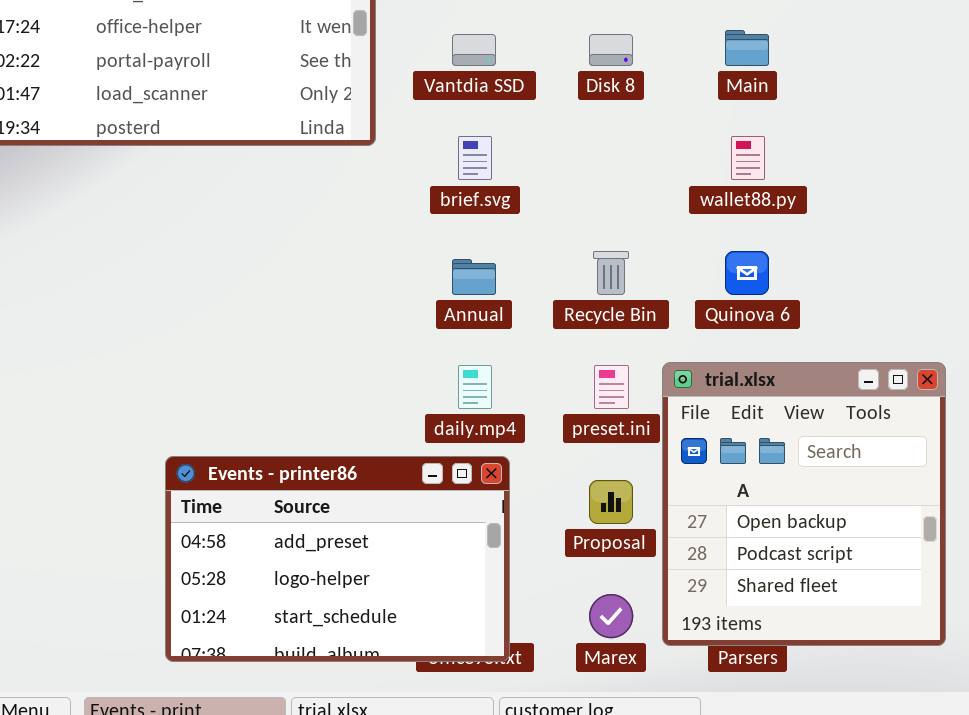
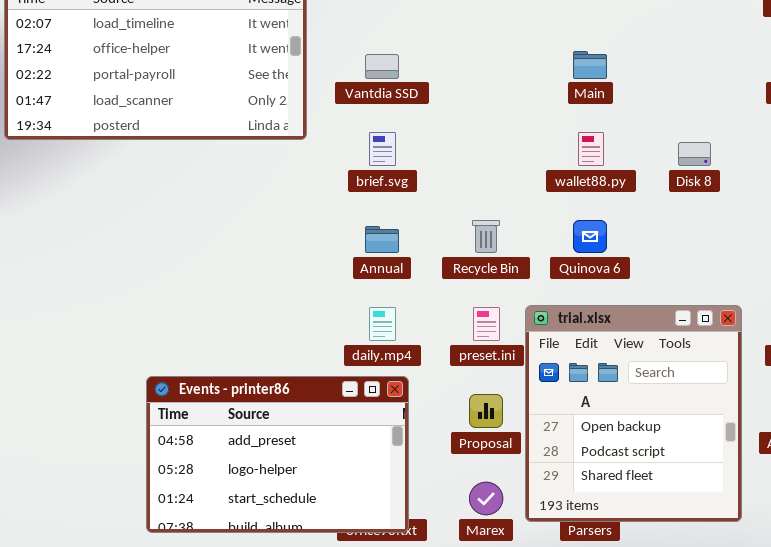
Disk 8: [589,34,633,66] -> [678,142,711,166], moved

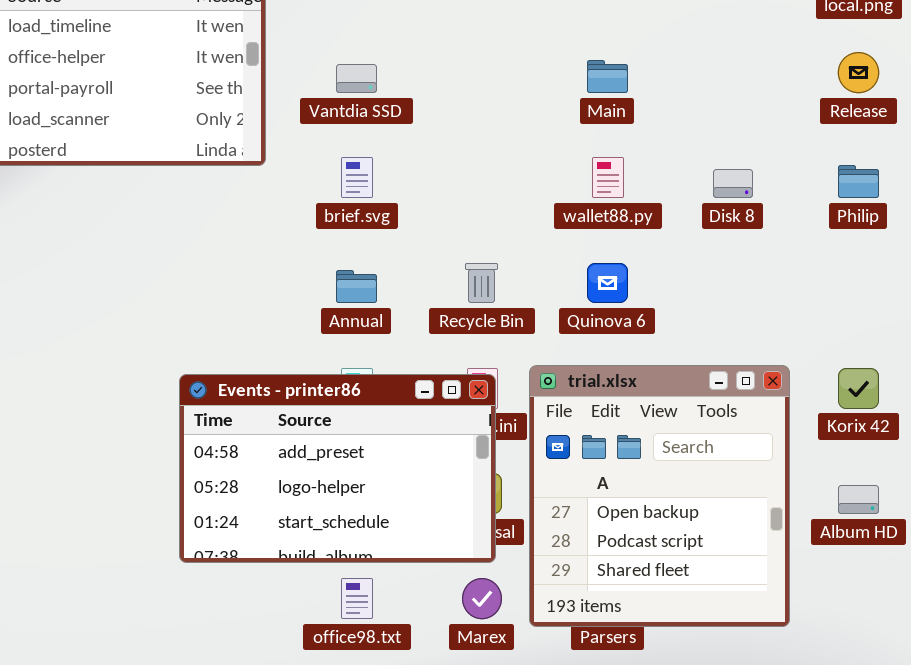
Events - printer86: [146,376,409,533] -> [179,374,496,563], moved

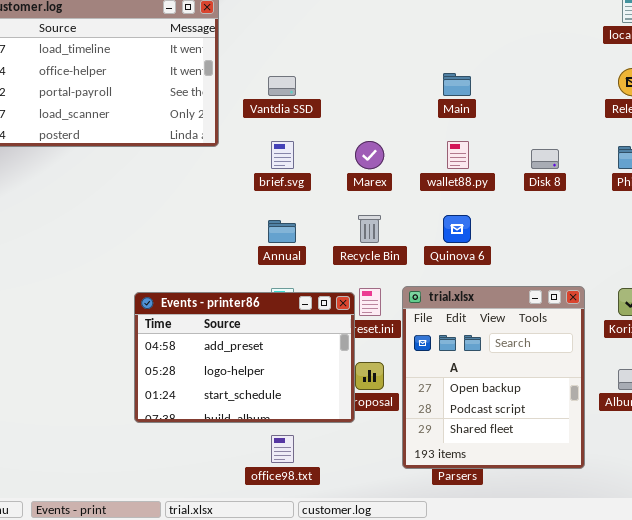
Events - printer86: [179,374,496,563] -> [134,292,355,423], moved
Marex: [462,578,502,619] -> [355,141,384,169], moved

